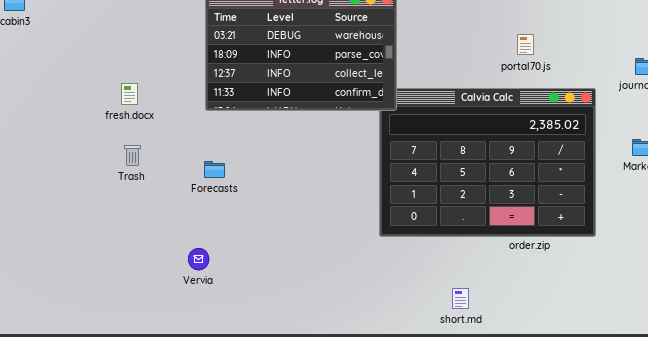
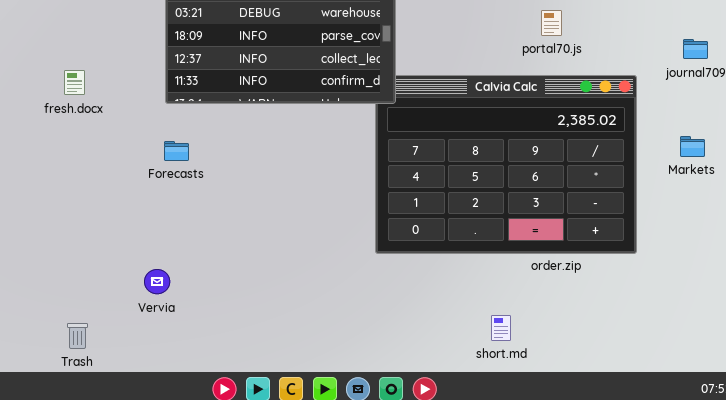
Trash: [124,145,141,166] -> [67,323,88,349], moved
Forecasts: [204,161,225,178] -> [164,141,189,161], moved
short.md: [452,288,469,309] -> [491,315,511,341], moved

